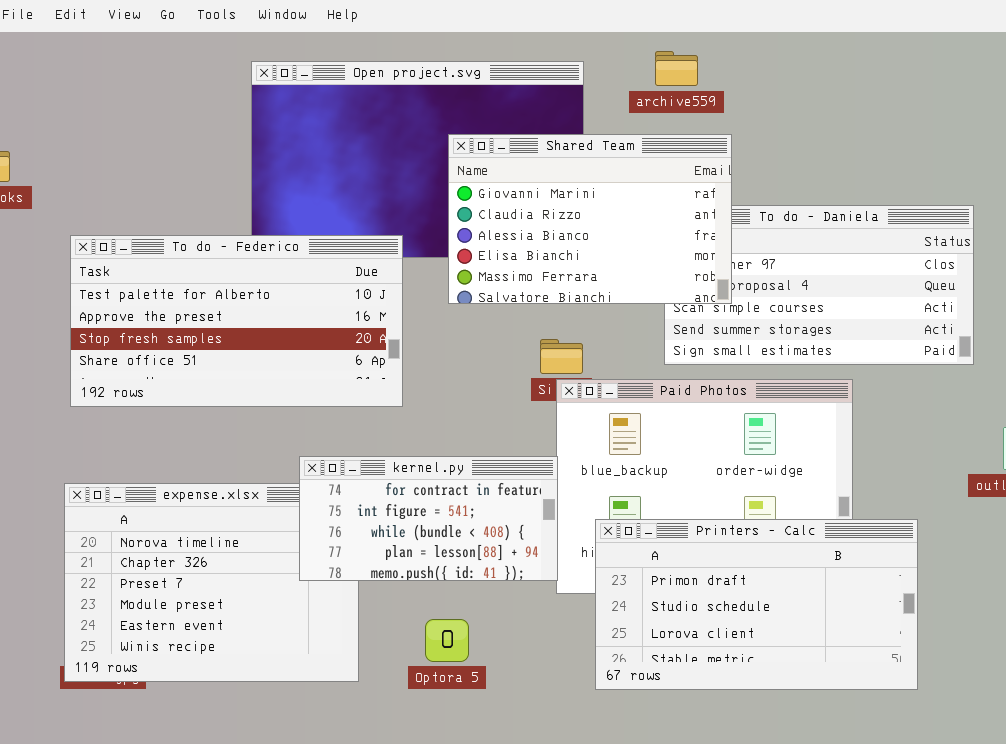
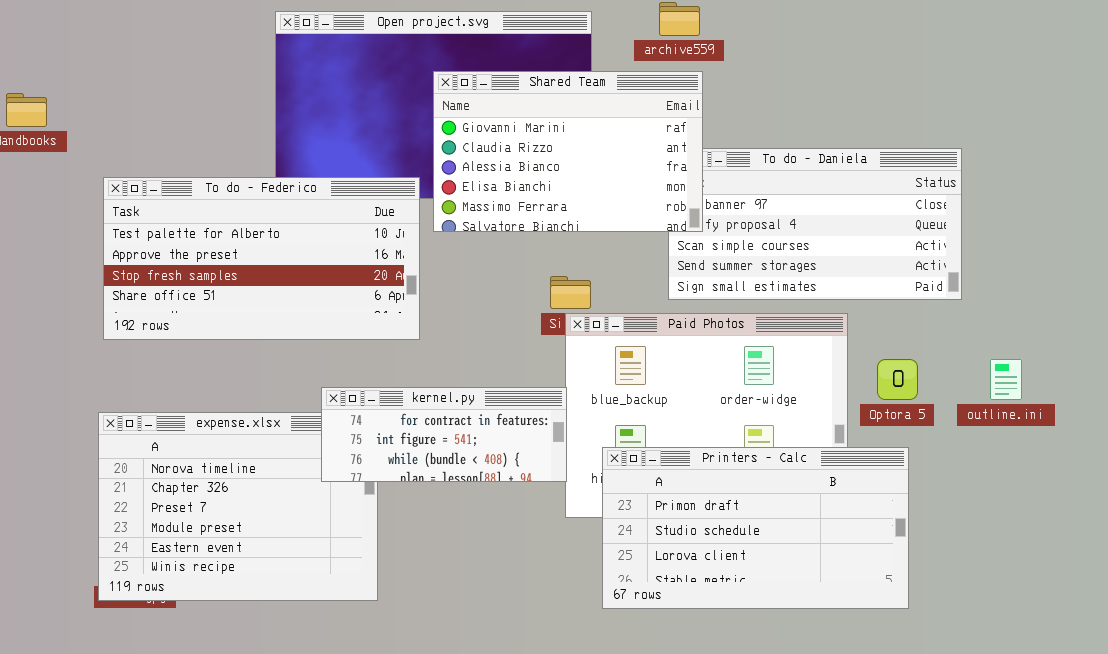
Shared Team: [448,134,732,304] -> [433,71,703,232], moved
kernel.py: [299,456,558,581] -> [321,387,567,482], resized
Optora 5: [425,619,469,662] -> [877,359,918,400], moved

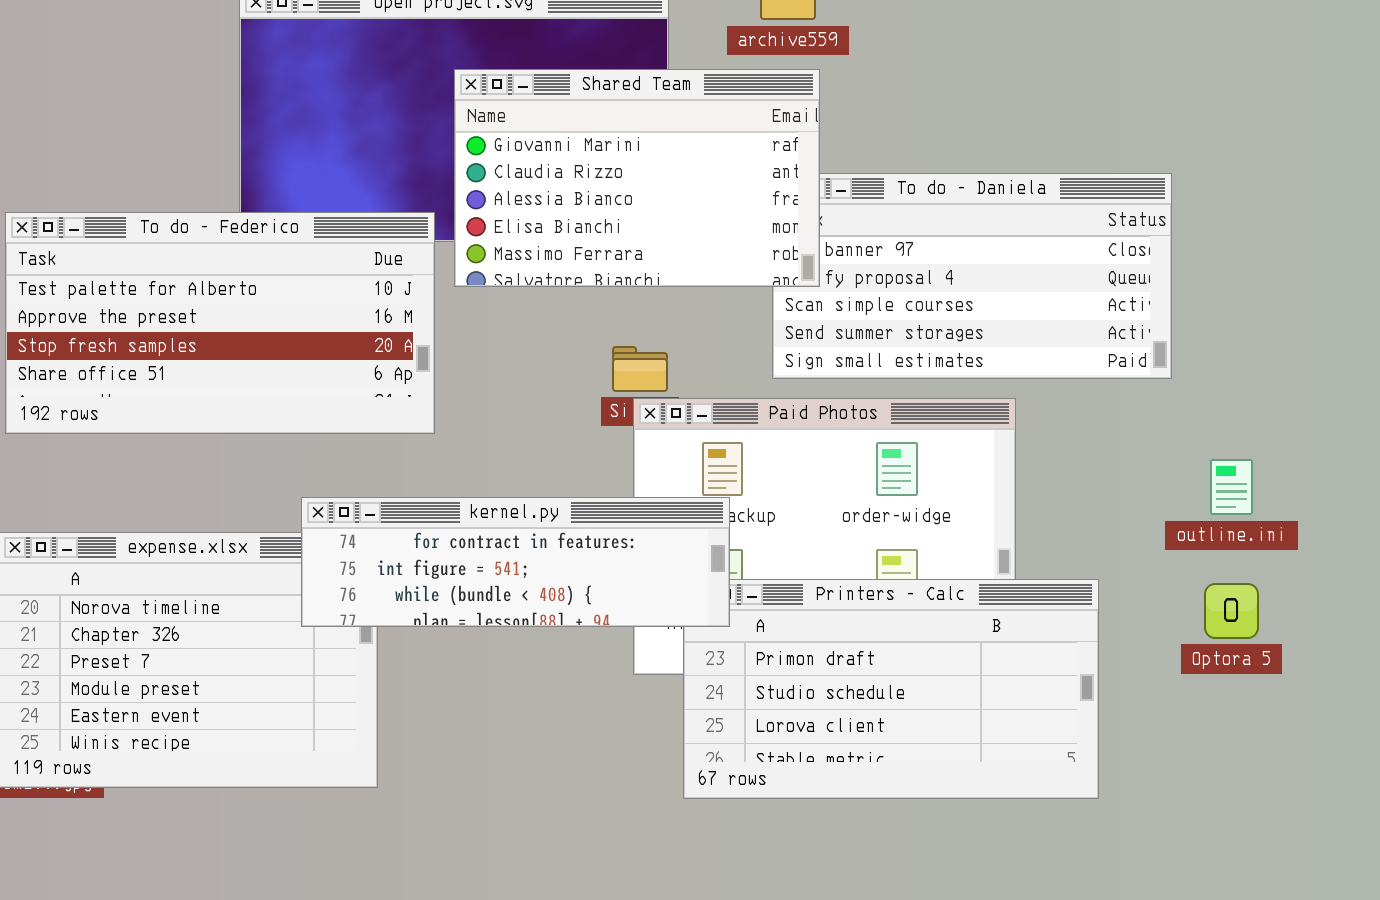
Optora 5: [877,359,918,400] -> [1204,583,1259,639], moved
kernel.py: [321,387,567,482] -> [301,497,730,627], resized

